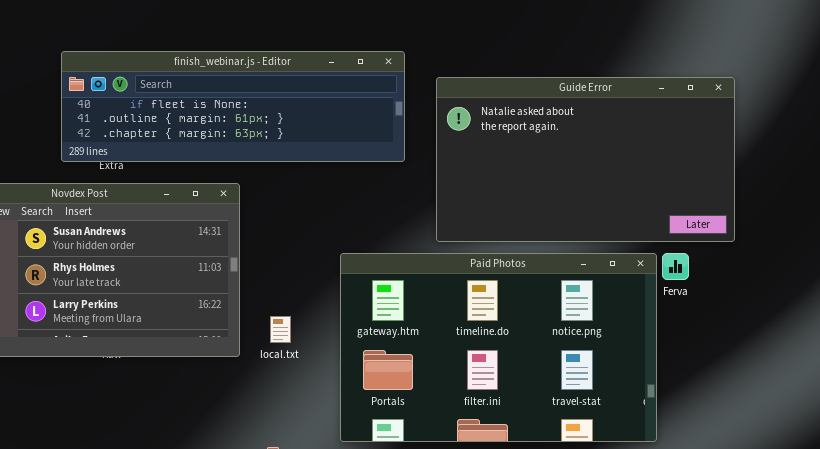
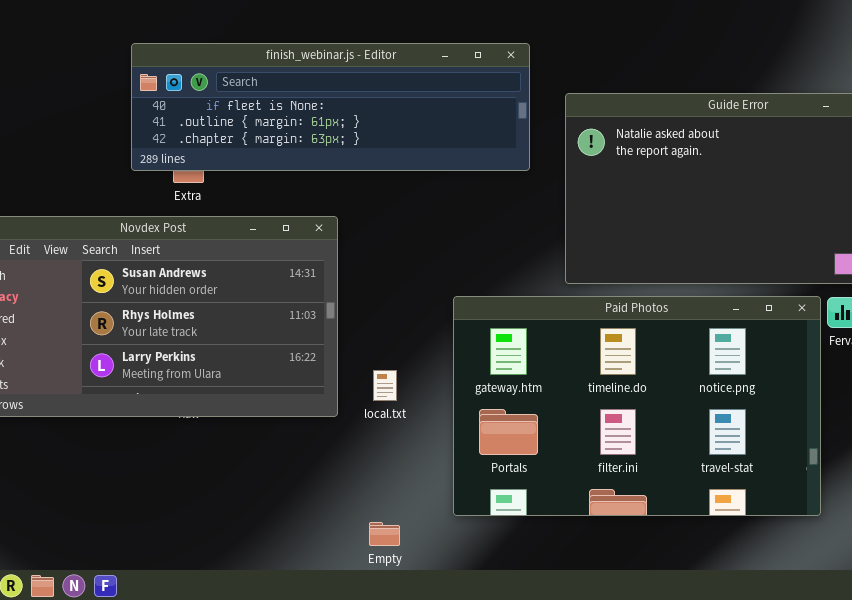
finish_webinar.js - Editor: [61,51,405,162] -> [131,43,530,171], moved

